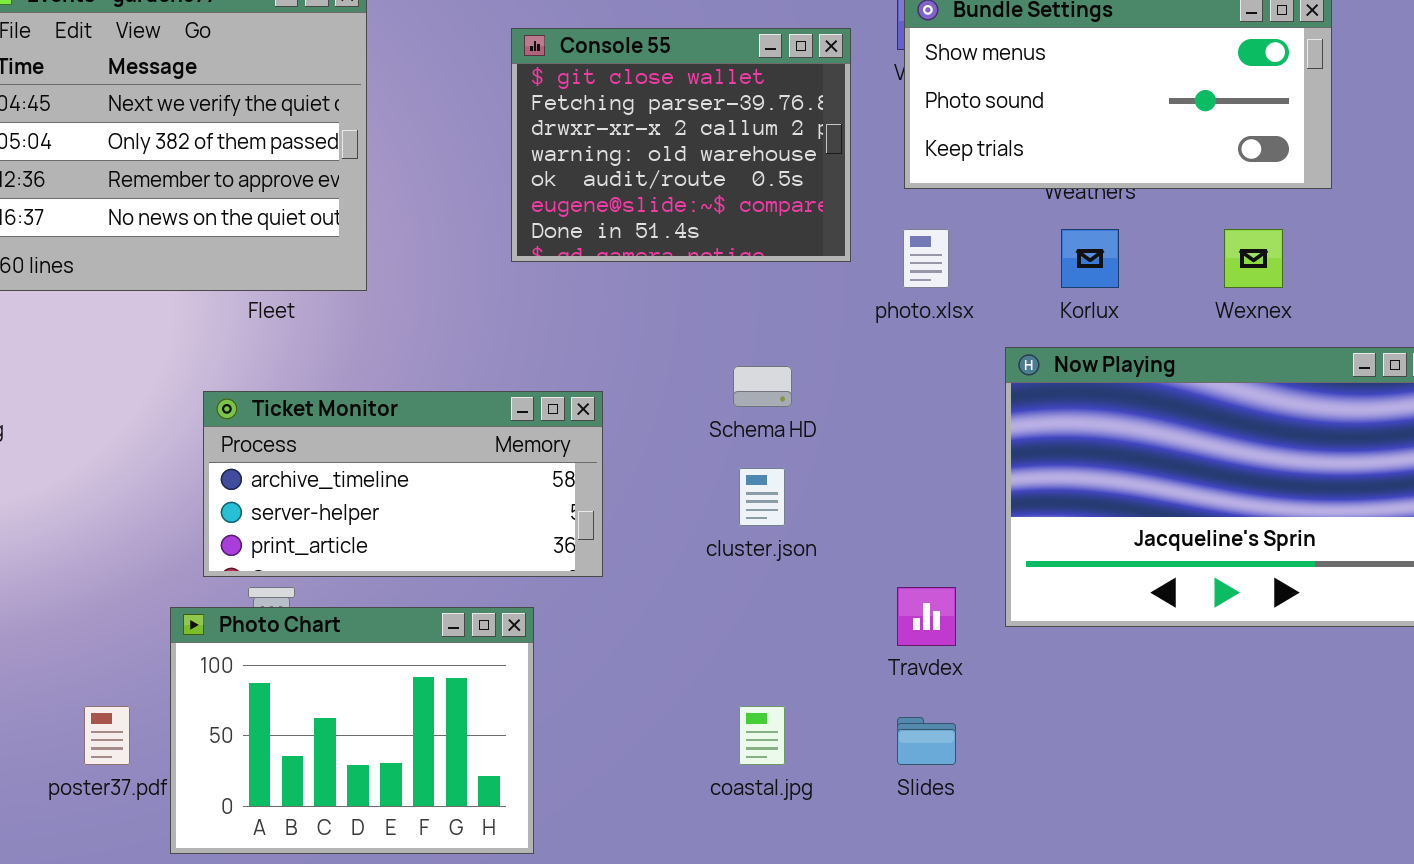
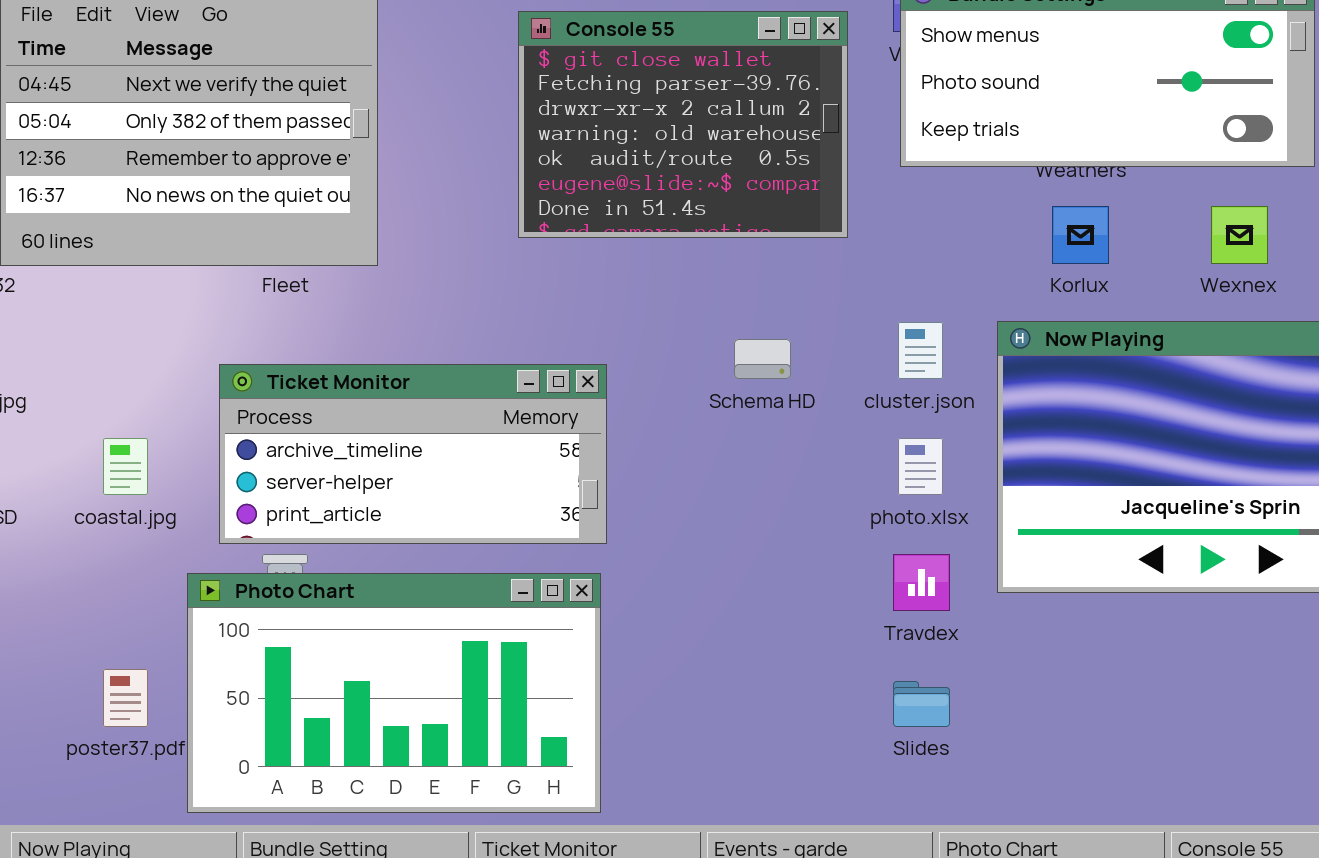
photo.xlsx: [903,229,949,288] -> [898,438,943,495], moved
cluster.json: [739,468,785,526] -> [898,322,943,379], moved
Photo Chart: [170,607,534,854] -> [187,573,601,813], resized
coastal.jpg: [739,706,785,765] -> [103,438,148,495], moved

